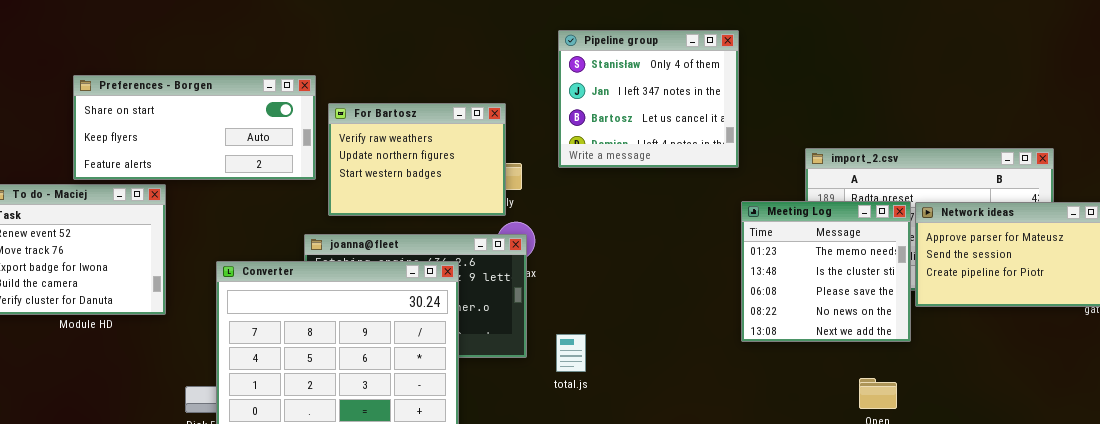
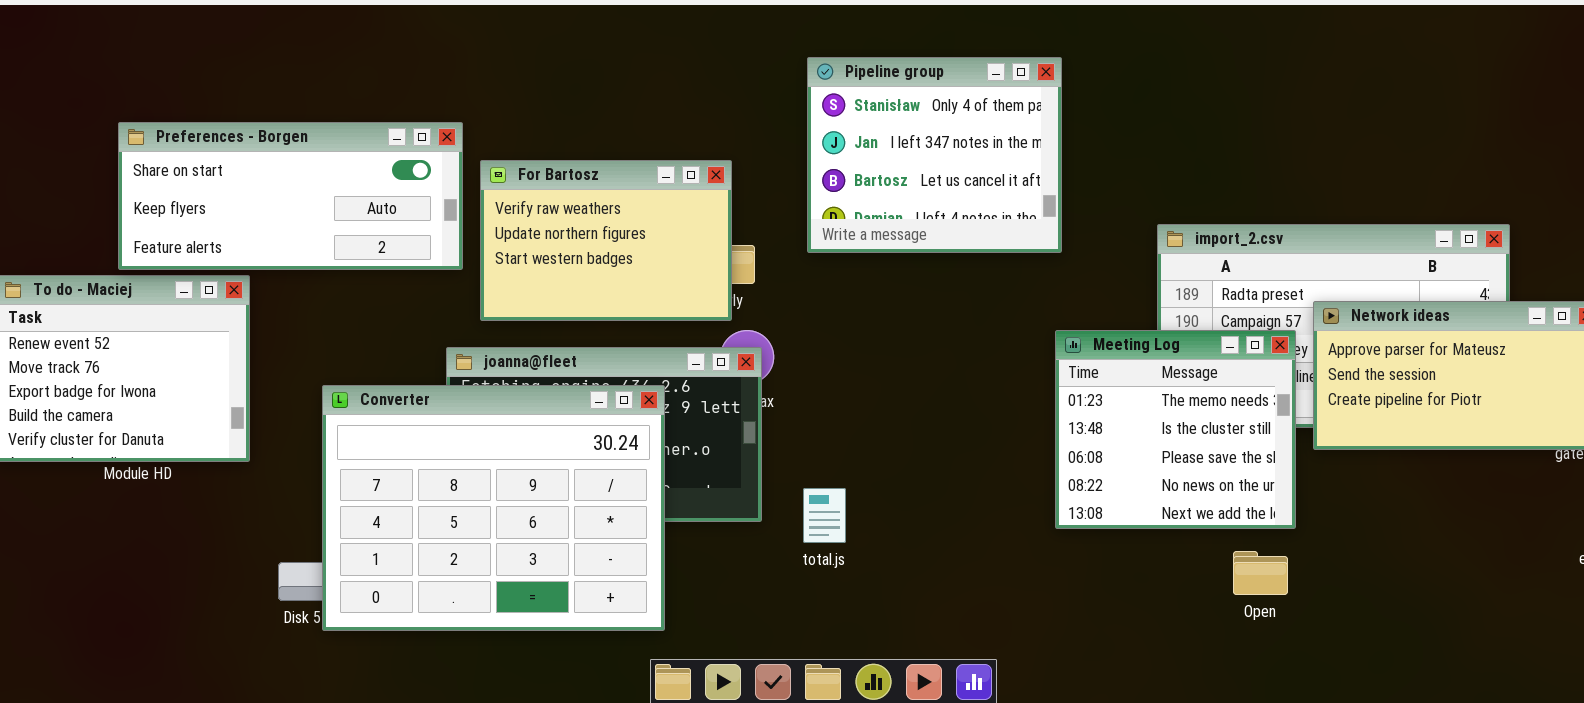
Meeting Log: [741,201,911,342] -> [1055,330,1296,529], moved

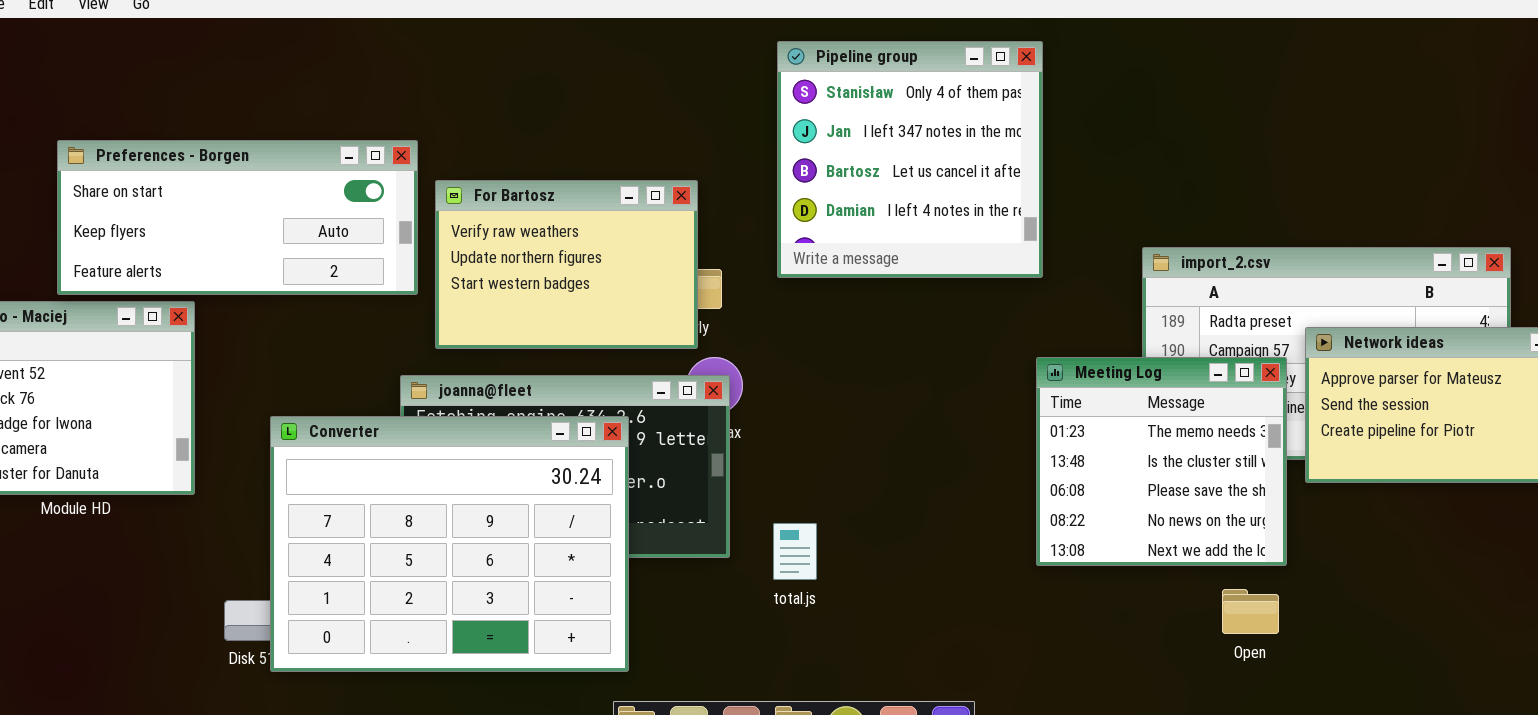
Pipeline group: [807,57,1062,253] -> [777,41,1043,278], resized

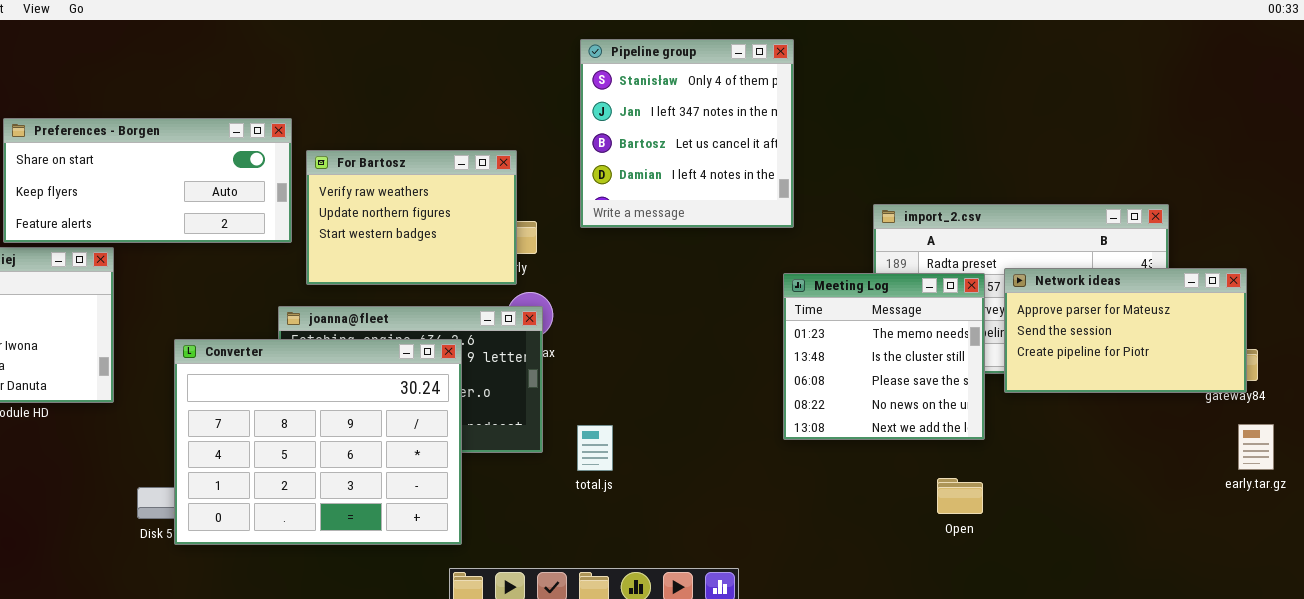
Meeting Log: [1036,357,1287,566] -> [783,273,985,440], moved

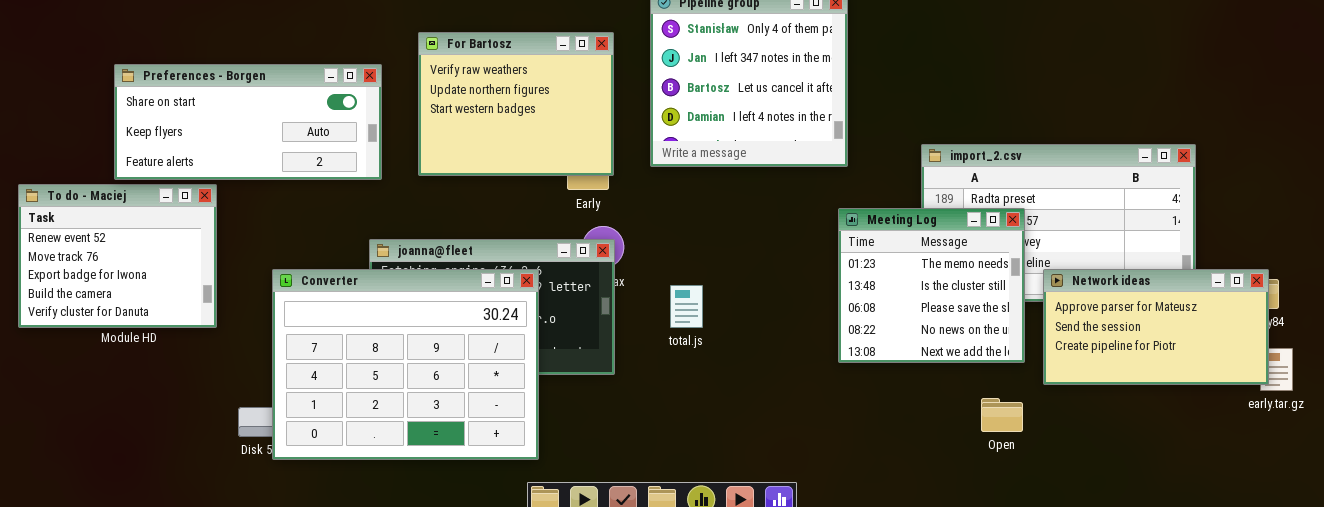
For Bartosz: [306,150,517,285] -> [418,32,614,176], moved, resized
Network ideas: [1004,268,1247,393] -> [1043,269,1269,385], moved
total.js: [577,425,613,471] -> [670,285,703,328], moved

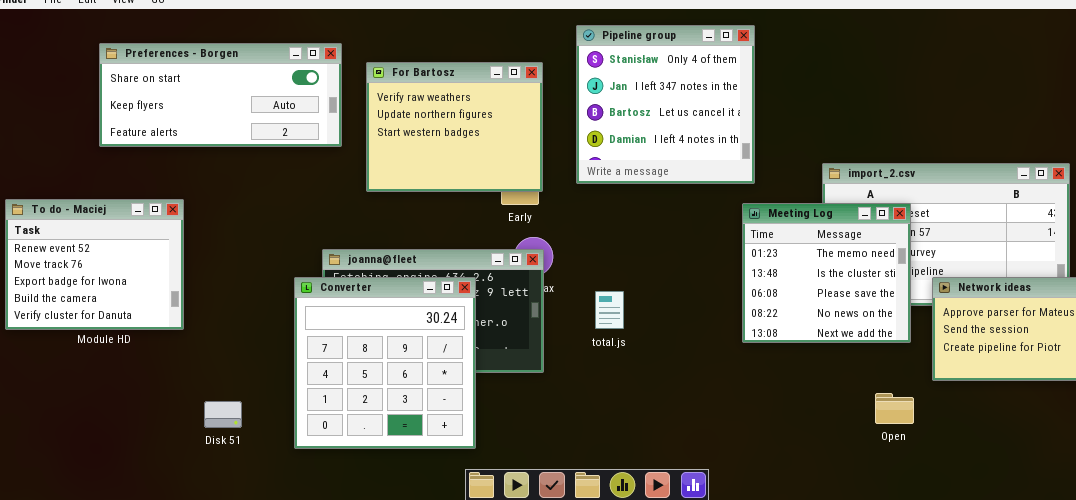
Preferences - Borgen: [114,64,382,180] -> [99,43,342,147], moved
Meeting Log: [838,208,1025,363] -> [742,203,911,343], moved
Converter: [272,269,539,460] -> [294,277,476,449], resized

